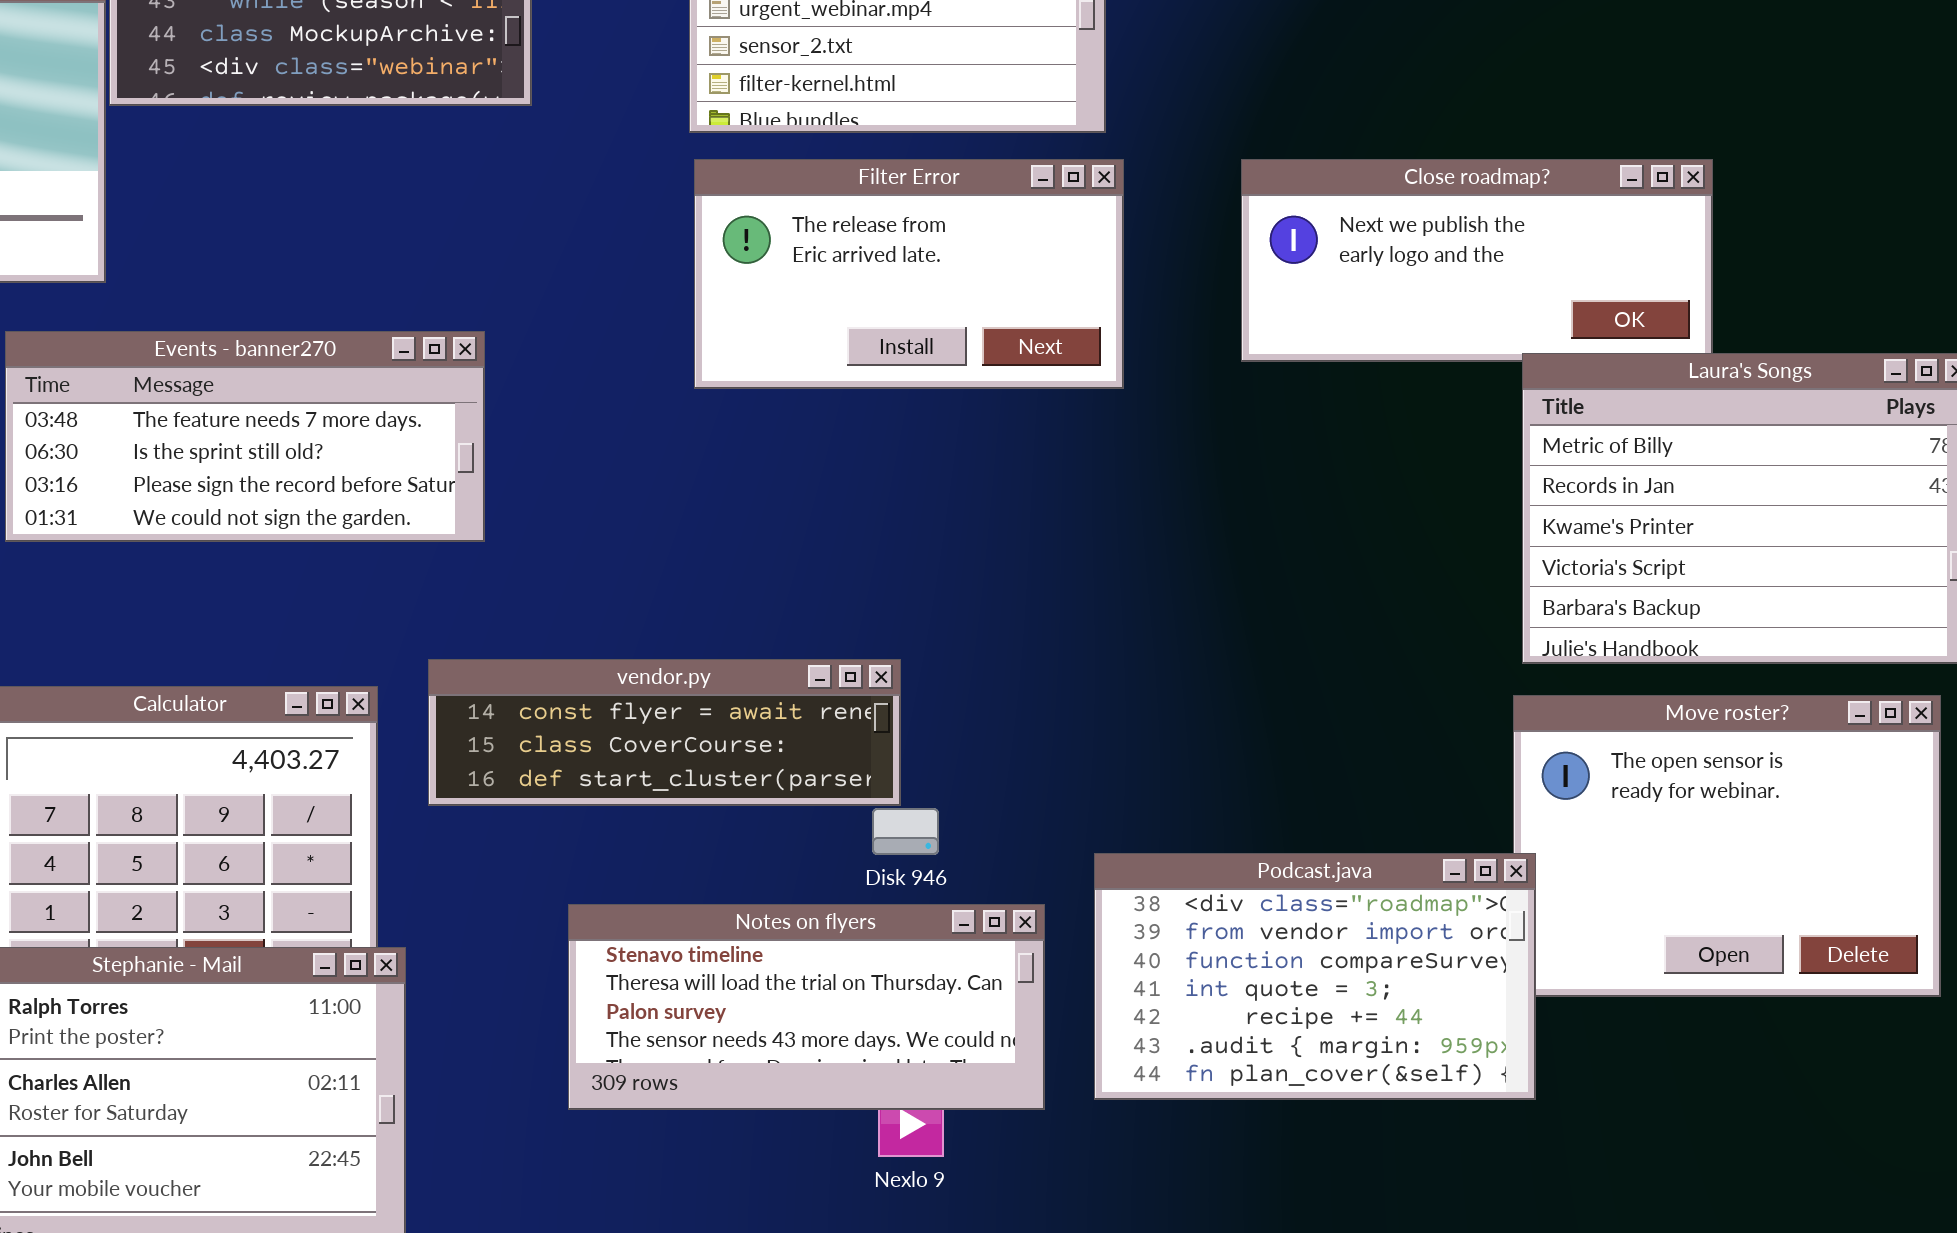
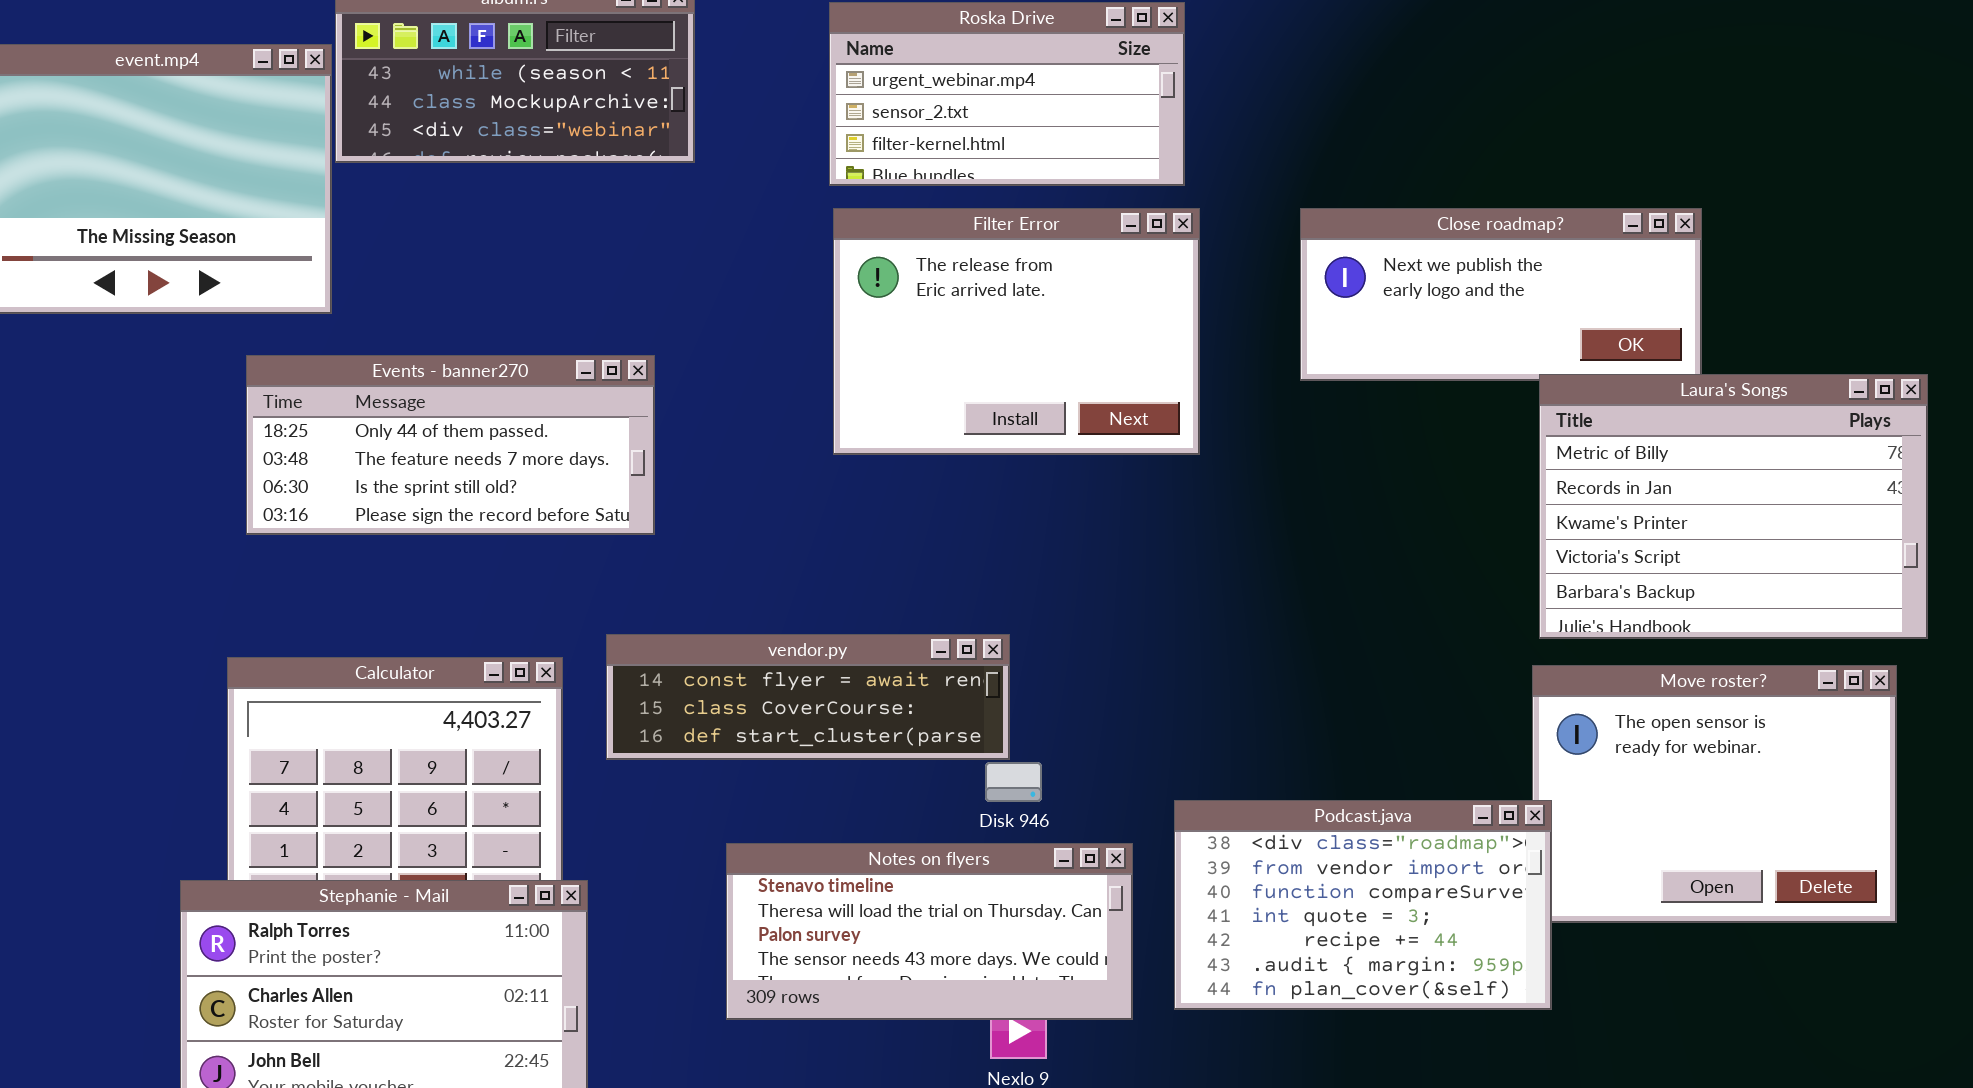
Filter Error: [694,159,1124,389] -> [833,208,1200,455], resized
Events - banner270: [5,331,485,542] -> [246,355,655,535], scrolled up 1 row

